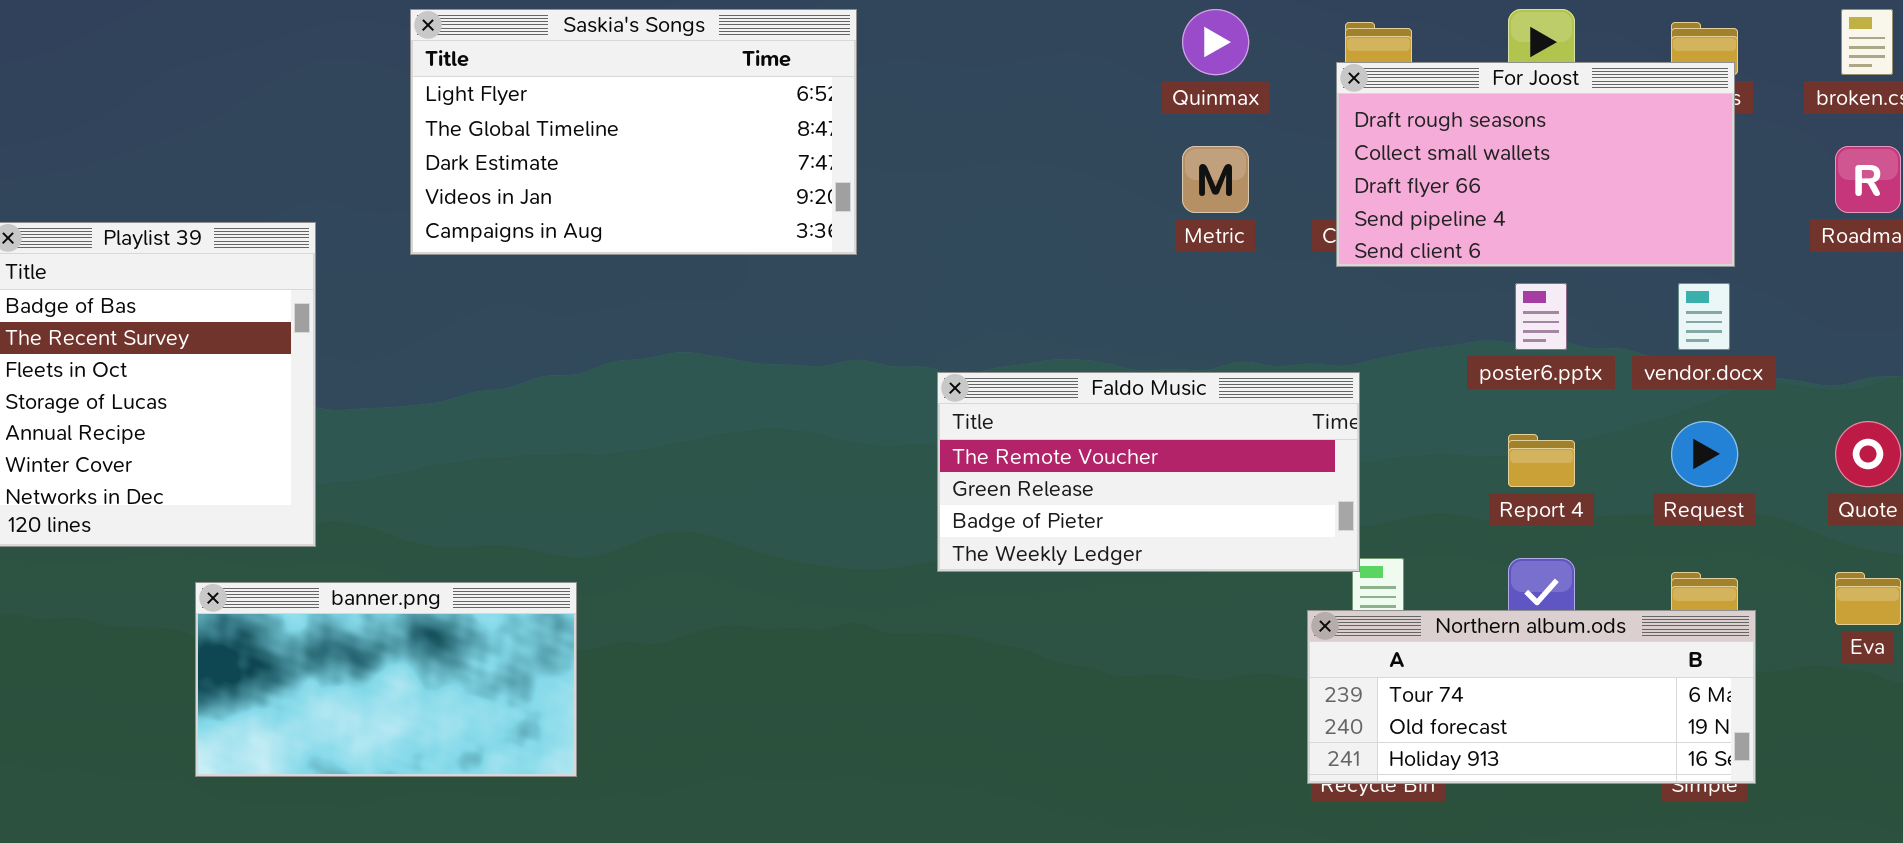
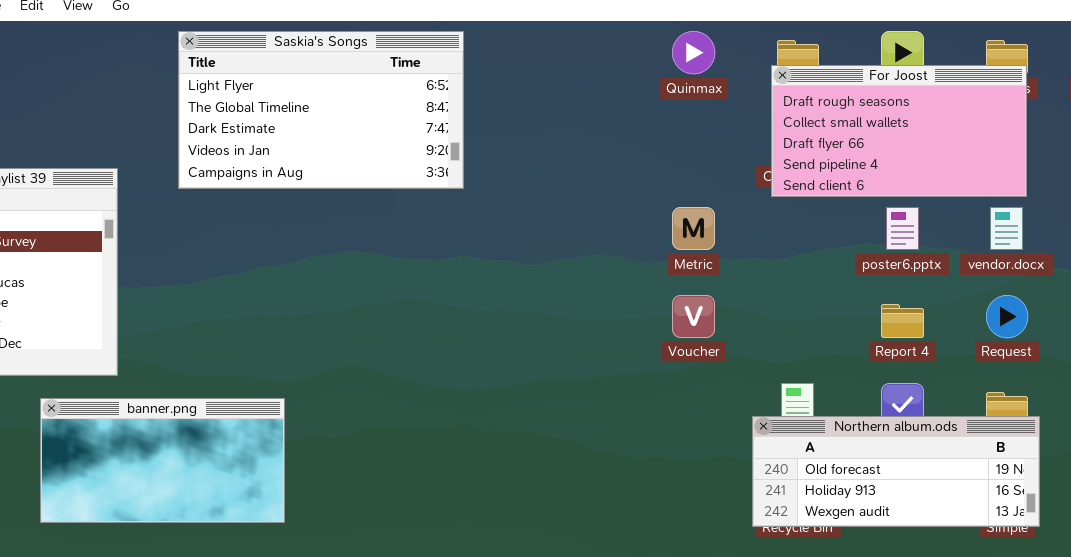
Metric: [1182,146,1249,213] -> [672,207,715,250], moved
Faldo Music: [937,372,1360,572] -> none, closed
Northern album.ods: [1307,610,1756,784] -> [752,416,1040,527], scrolled down 1 row

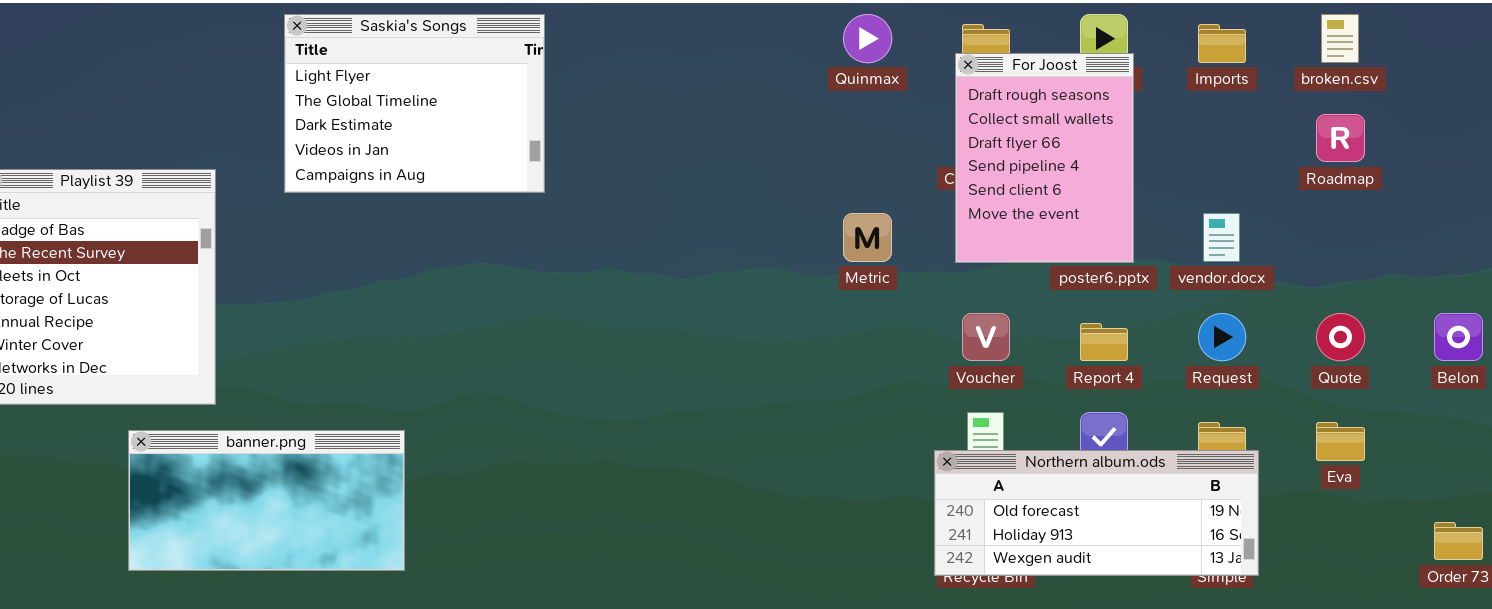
Saskia's Songs: [178,31,464,189] -> [284,14,545,193], resized
For Joost: [771,65,1027,197] -> [955,53,1134,263], resized
Voucher: [672,295,715,338] -> [962,313,1010,361], moved

